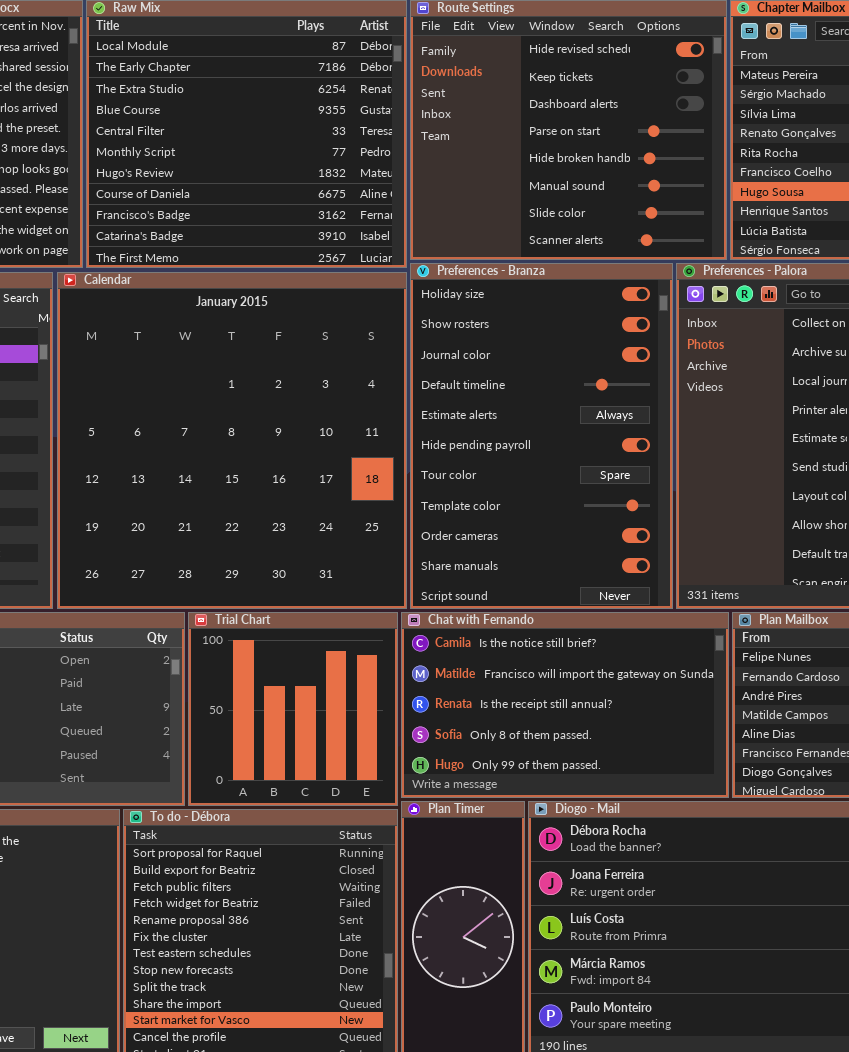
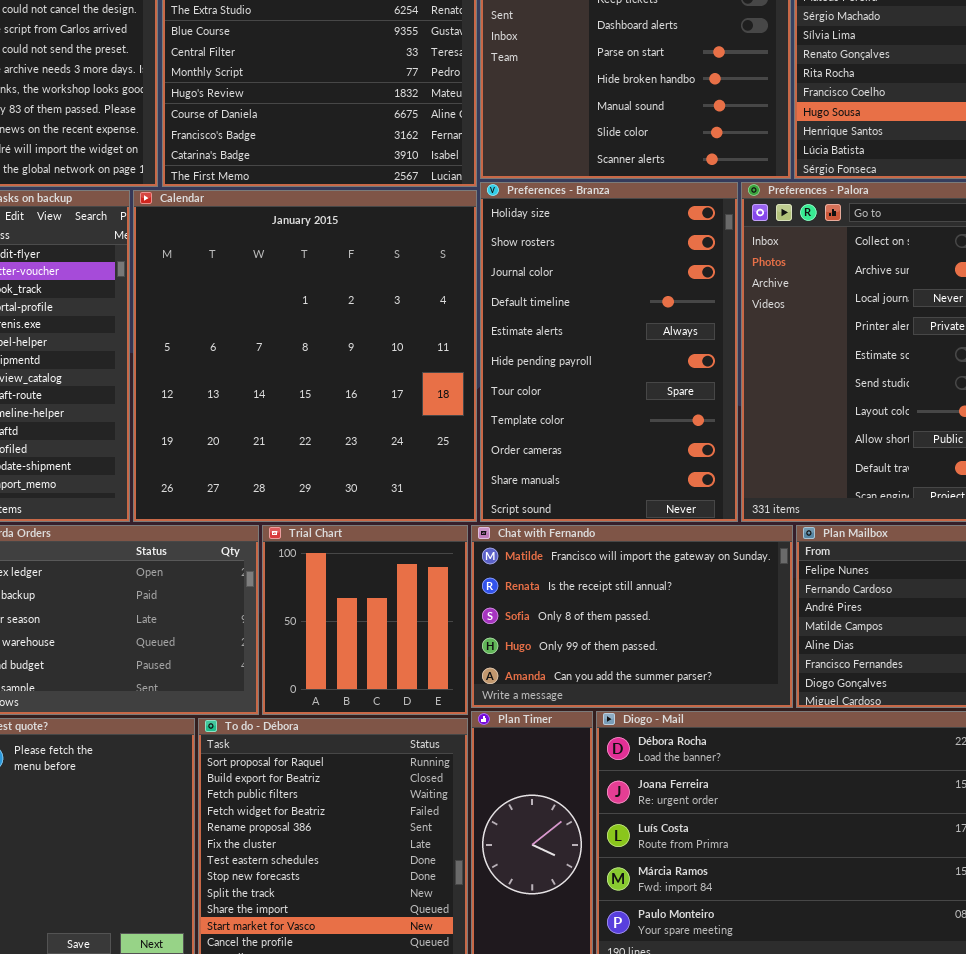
Chat with Fernando: [401,612,729,798] -> [471,525,793,708], scrolled down 1 row

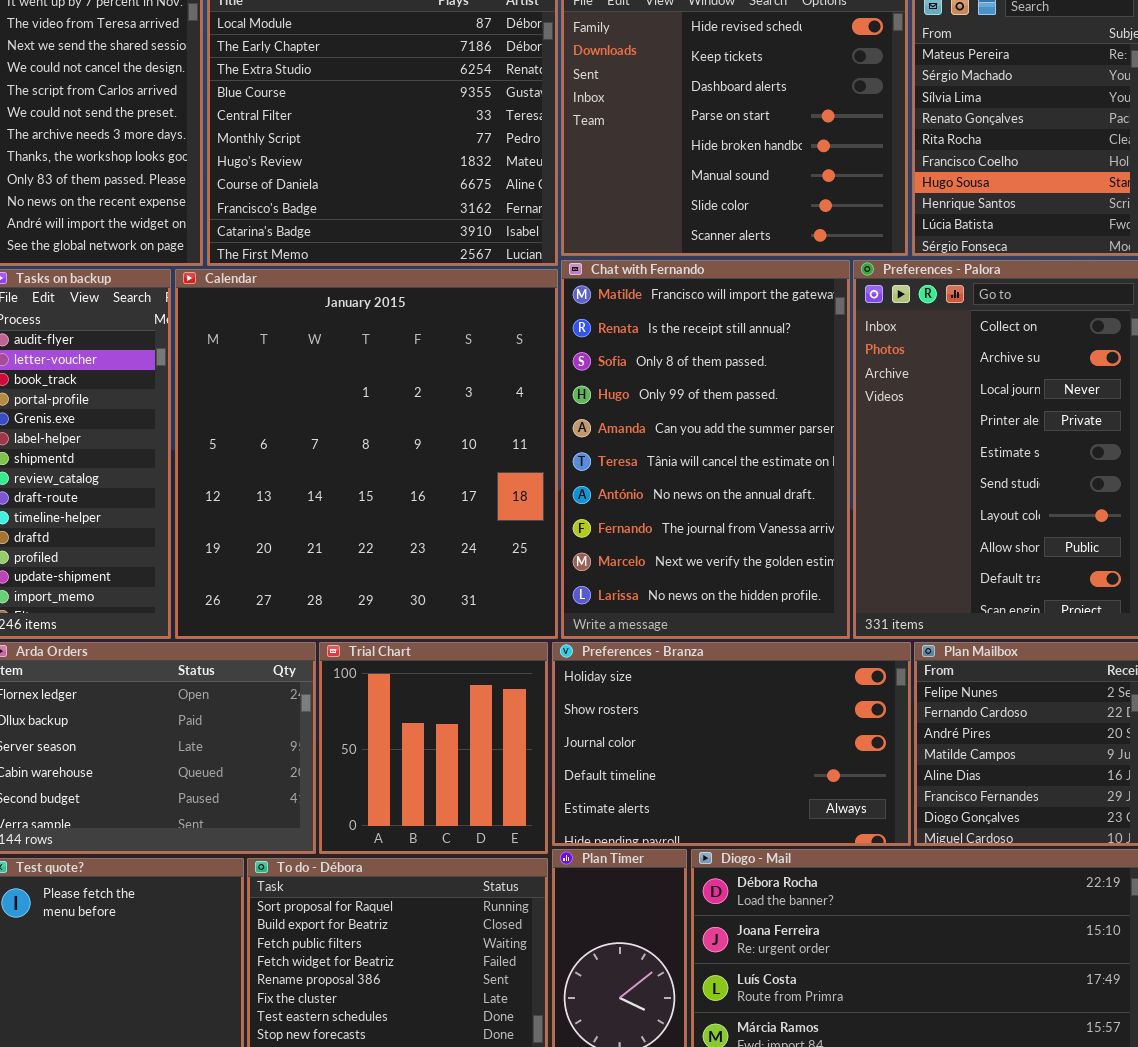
Preferences - Branza: [480,182,738,522] -> [552,642,911,846], moved, resized
Chat with Fernando: [471,525,793,708] -> [561,260,850,639], moved, resized

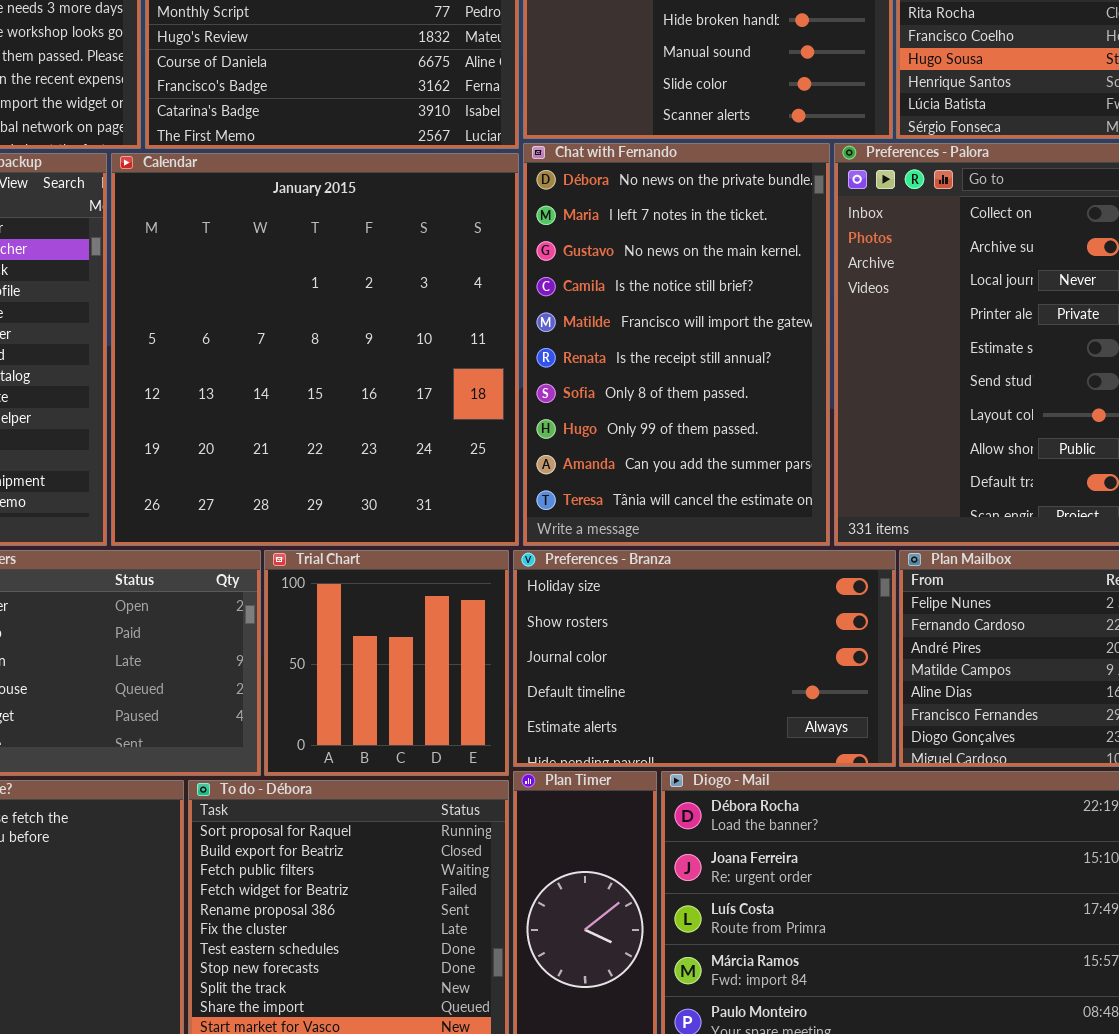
Chat with Fernando: [561,260,850,639] -> [523,143,830,546], scrolled up 4 rows

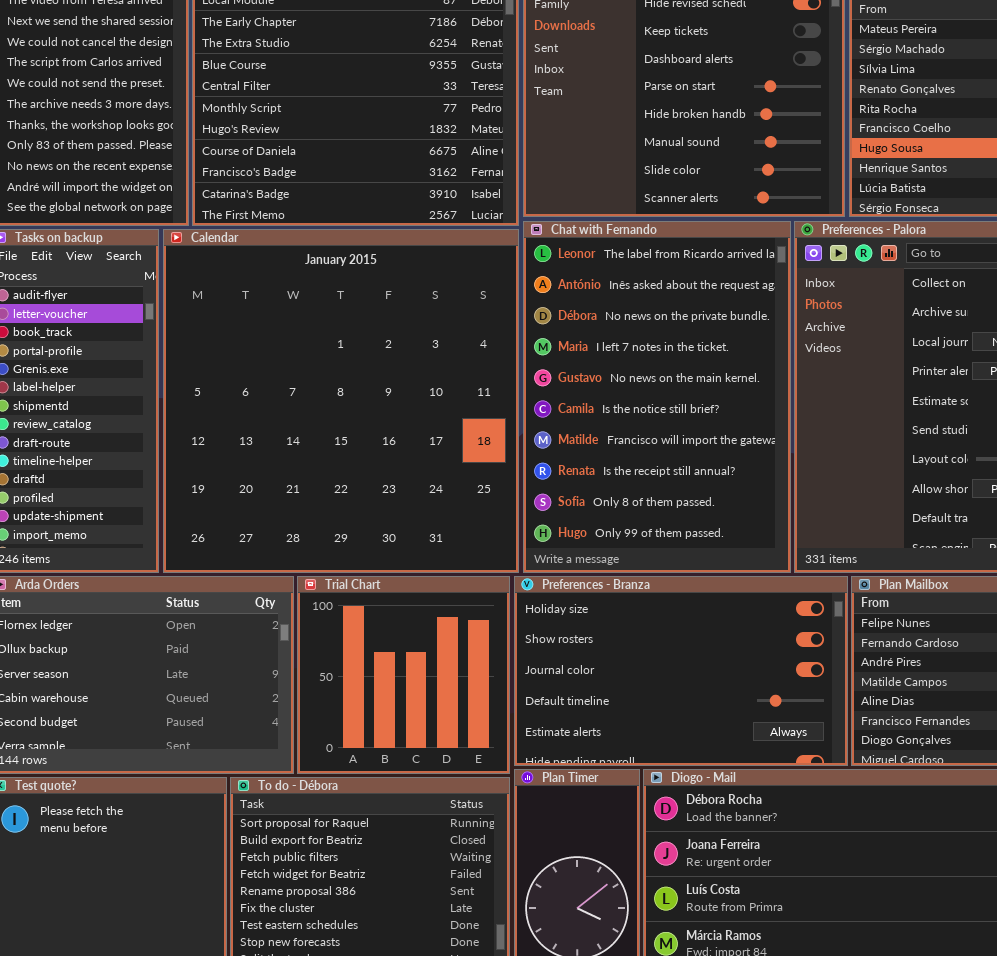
Chat with Fernando: [523,143,830,546] -> [523,221,791,573], scrolled up 2 rows

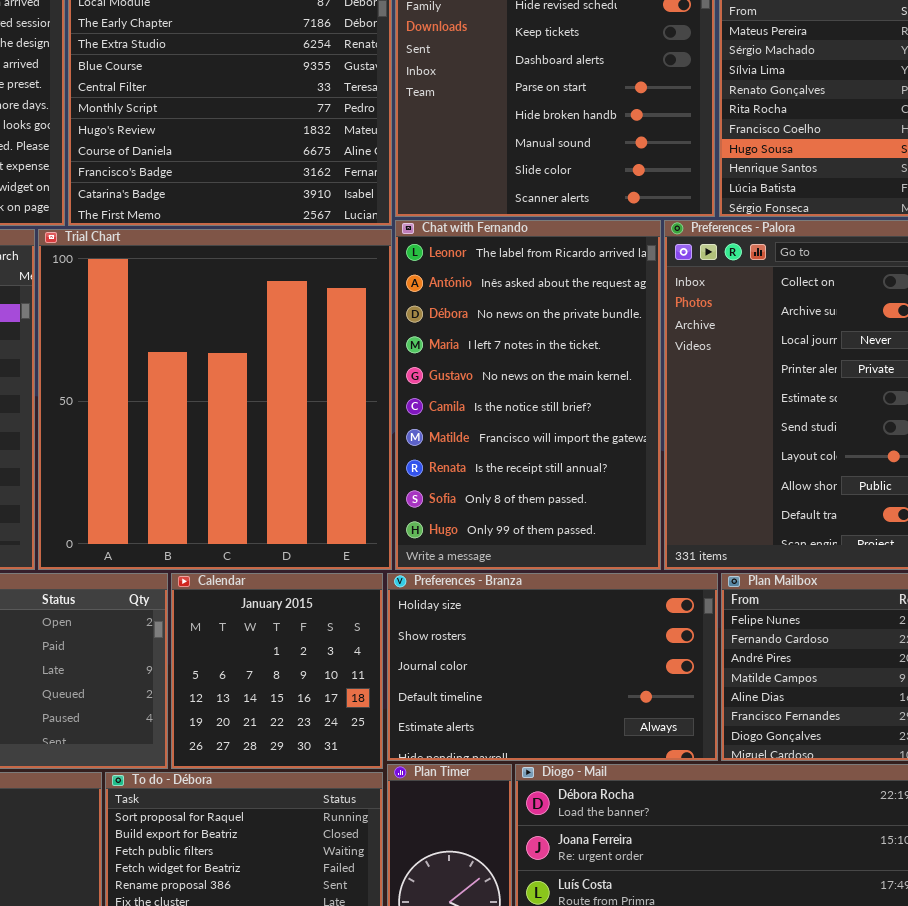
Calendar: [163,229,519,573] -> [171,573,383,769], moved, resized
Trial Chart: [297,576,510,774] -> [38,229,392,570], moved, resized

